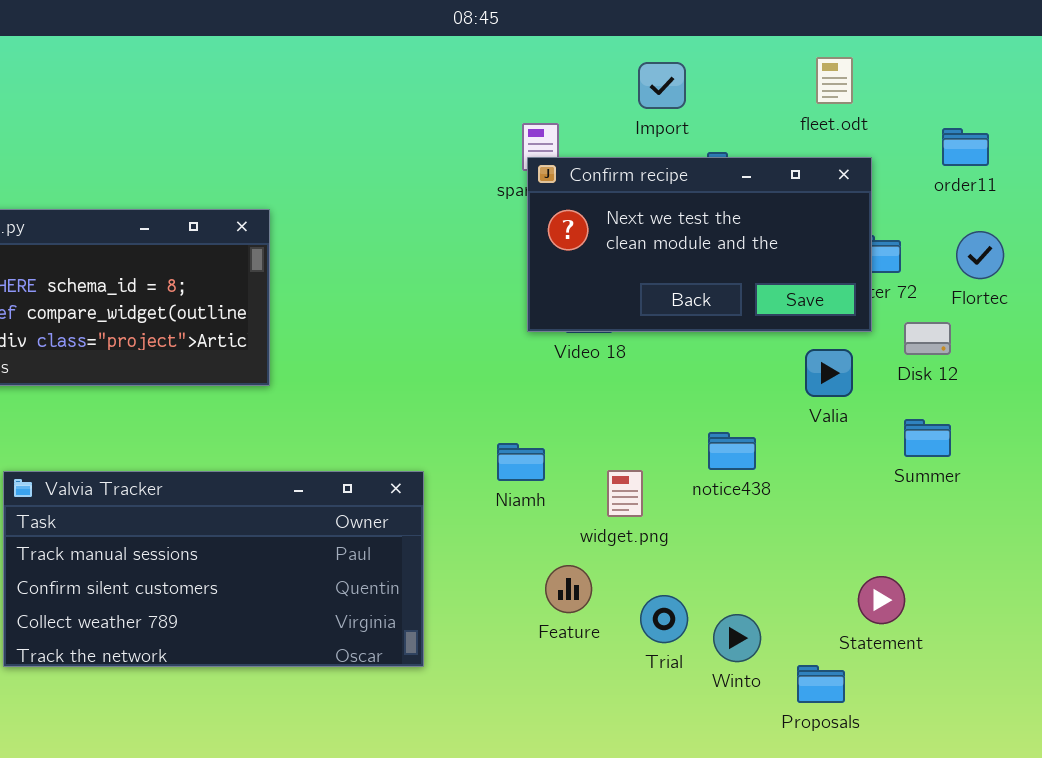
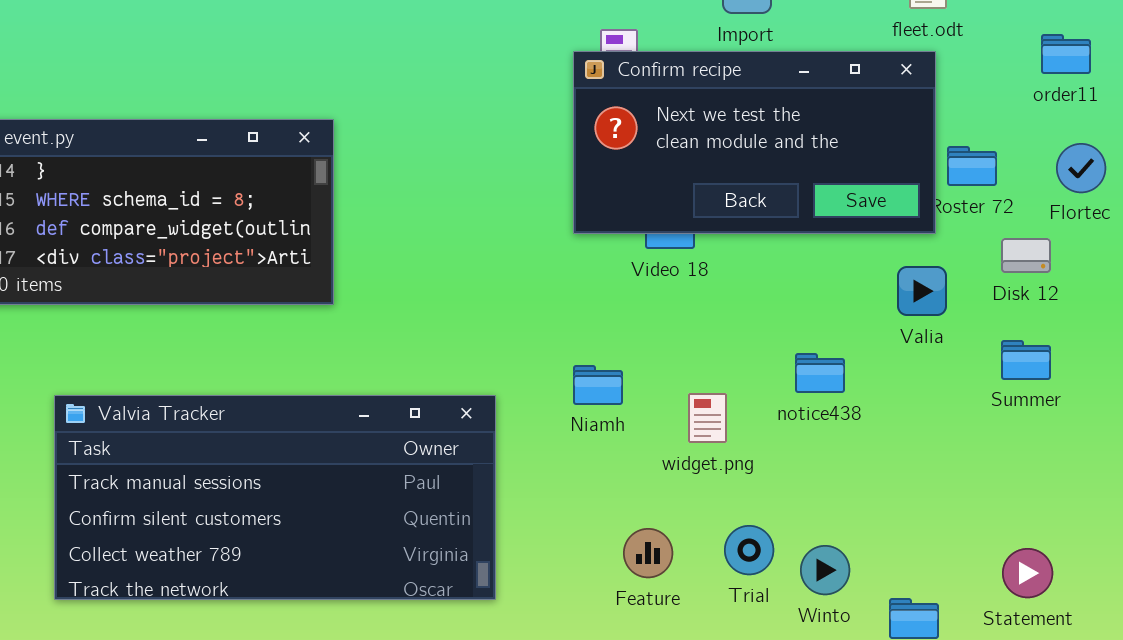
Confirm recipe: [527,157,872,332] -> [573,51,936,234], moved
Feature: [545,565,592,613] -> [623,528,673,578], moved
Statement: [858,576,905,624] -> [1002,548,1053,598], moved

